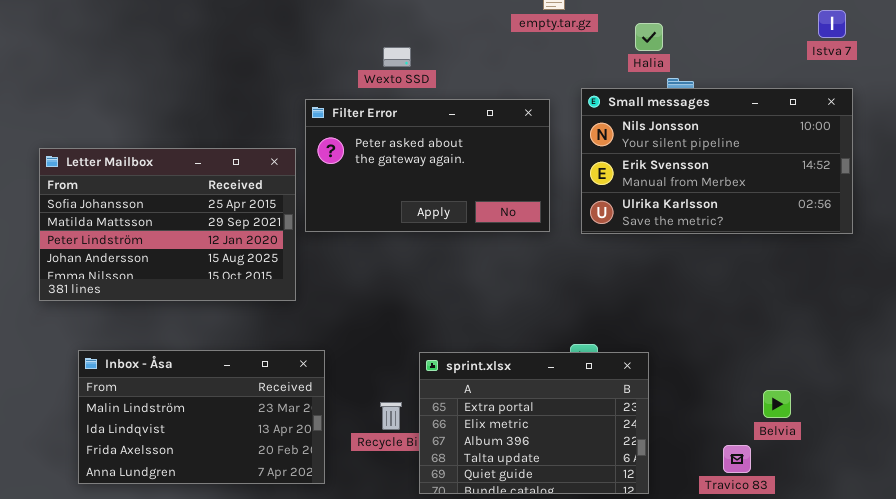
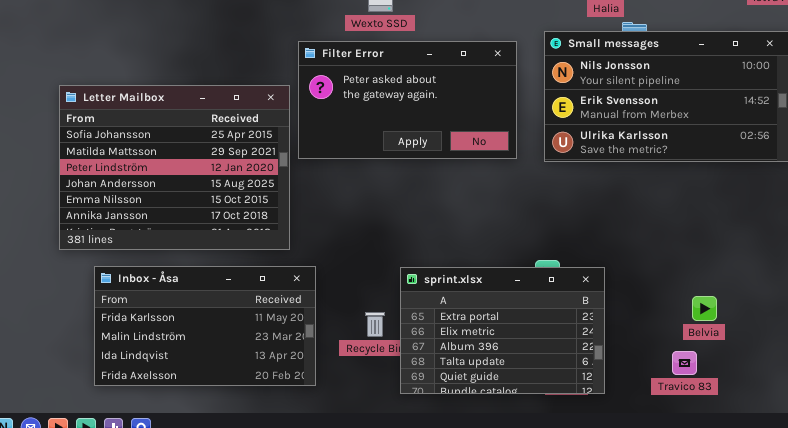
Letter Mailbox: [39,148,296,301] -> [59,85,290,250], resized
Inbox - Åsa: [78,350,325,484] -> [94,266,316,386], scrolled up 1 row
Belvia: [763,390,791,418] -> [692,296,717,321], moved

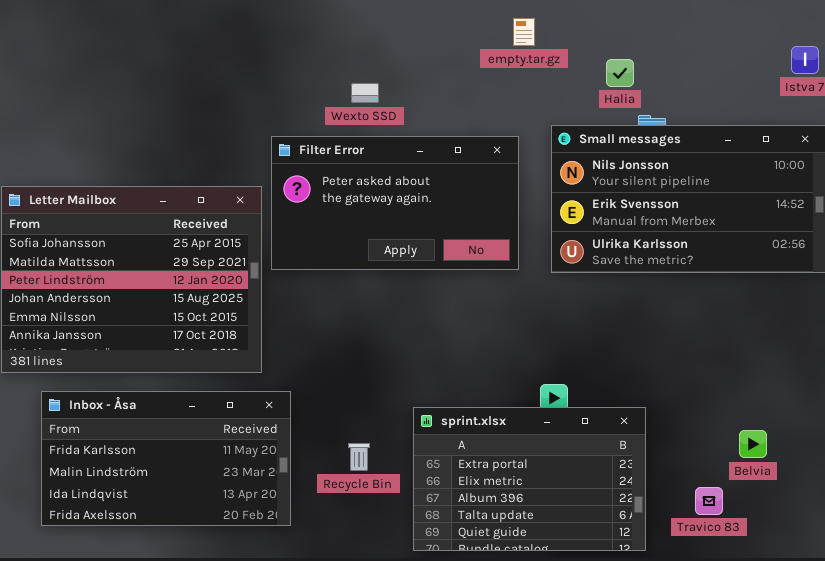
sprint.xlsx: [400,267,605,394] -> [413,407,646,551], moved
Belvia: [692,296,717,321] -> [739,430,767,458], moved

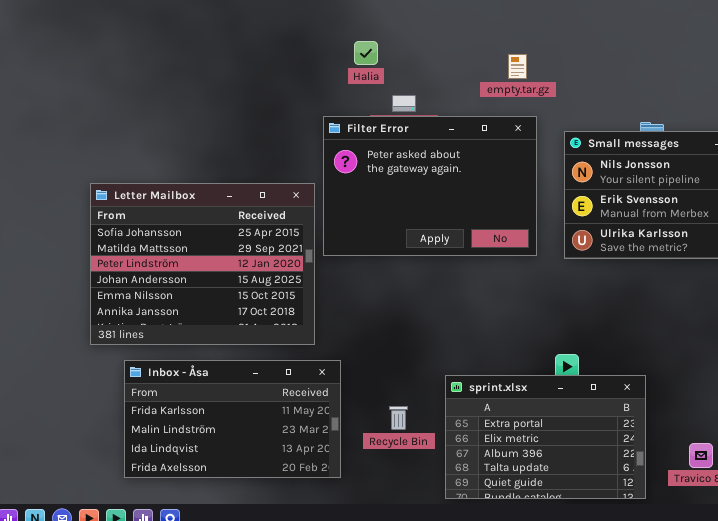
empty.tar.gz: [513,18,535,46] -> [508,54,527,79], moved
Halia: [606,59,634,87] -> [354,41,378,65], moved
Filter Error: [271,136,519,270] -> [323,116,537,256], resized

